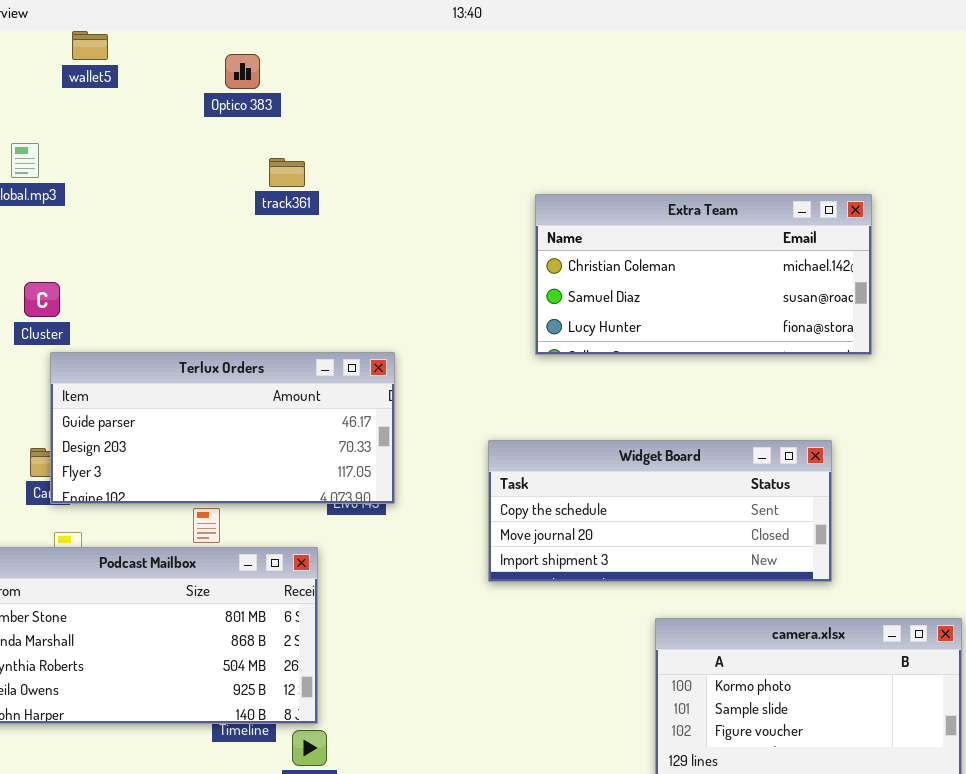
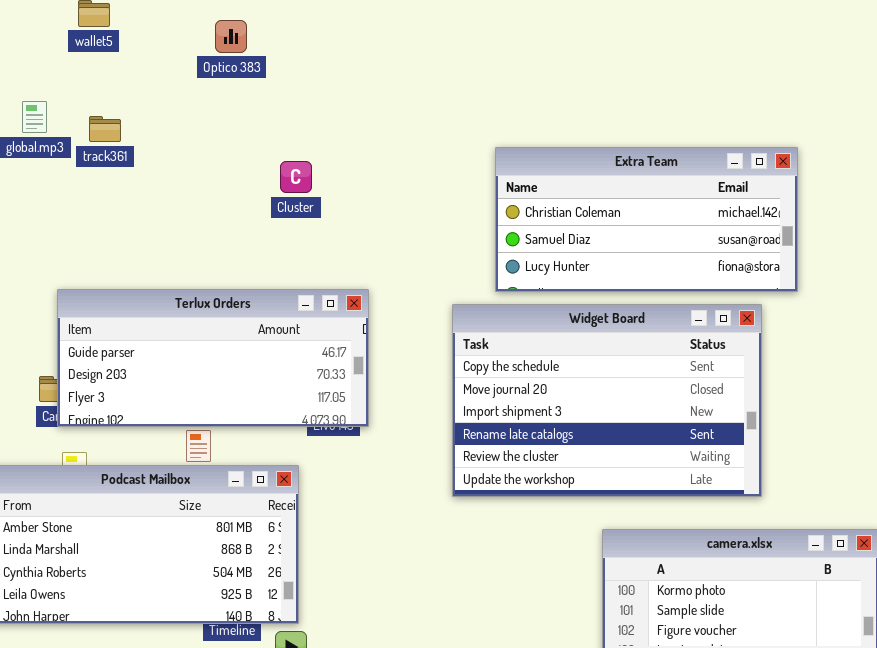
track361: [269,158,305,187] -> [89,116,121,142], moved
Cluster: [24,282,60,317] -> [280,161,312,193], moved
Widget Board: [488,440,832,582] -> [452,304,762,497], resized

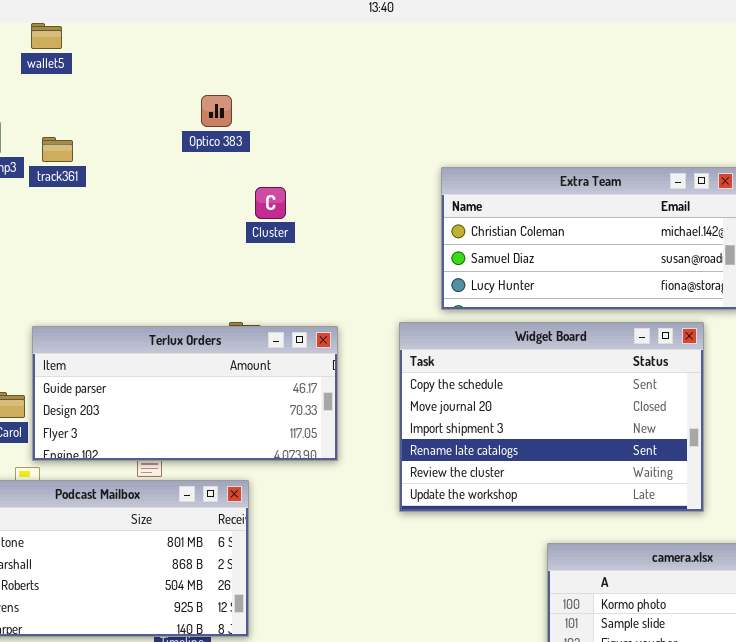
Optico 383: [215,20,247,53] -> [201,95,232,127], moved
Cluster: [280,161,312,193] -> [255,187,286,219], moved
Terlux Orders: [57,289,369,427] -> [32,326,338,461], moved

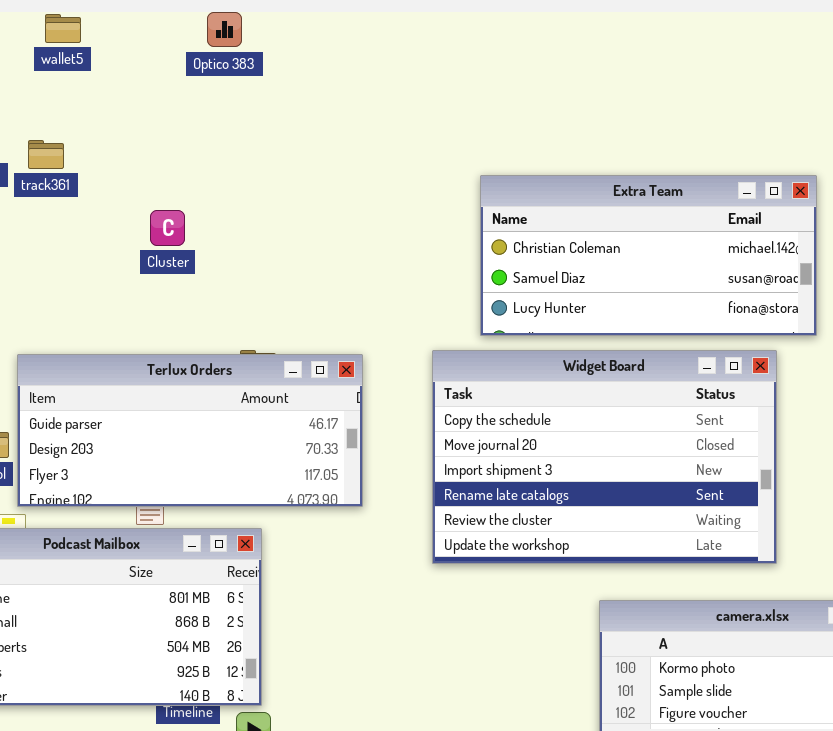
wallet5: [31,23,62,49] -> [45,14,81,43], moved
Optico 383: [201,95,232,127] -> [207,12,242,47], moved
Cluster: [255,187,286,219] -> [150,210,185,246], moved

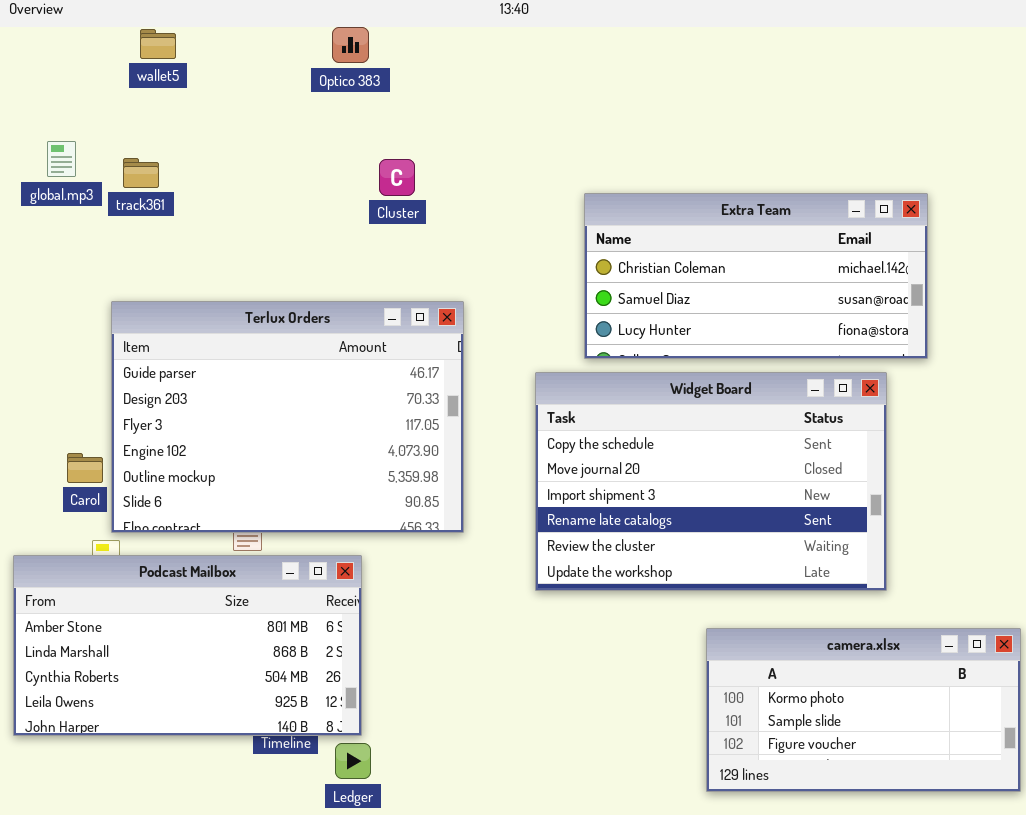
Optico 383: [207,12,242,47] -> [332,27,369,63], moved
Cluster: [150,210,185,246] -> [379,159,415,196], moved
Terlux Orders: [17,354,363,507] -> [111,301,464,533], resized

